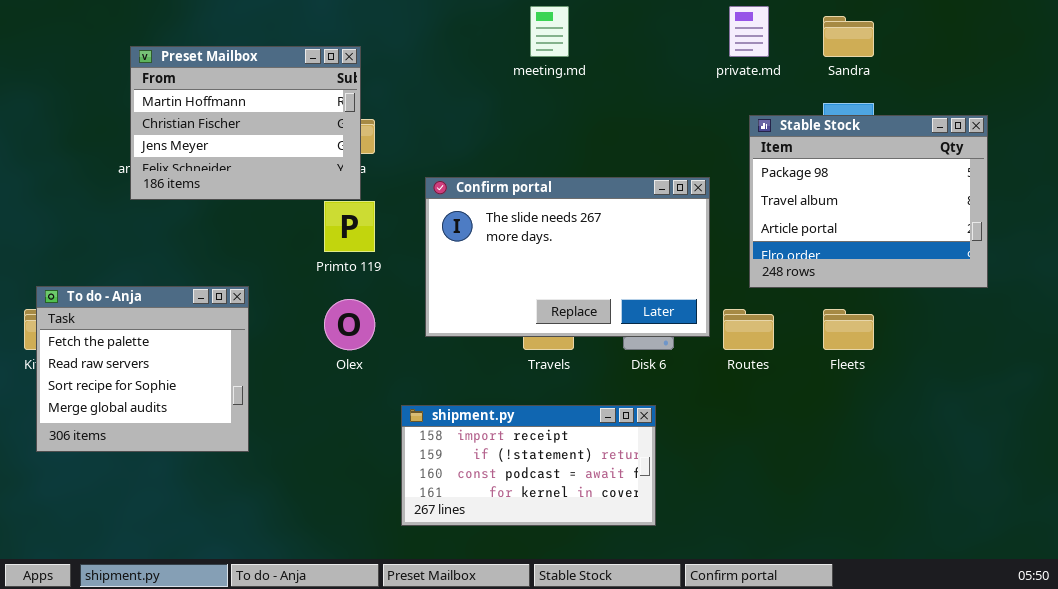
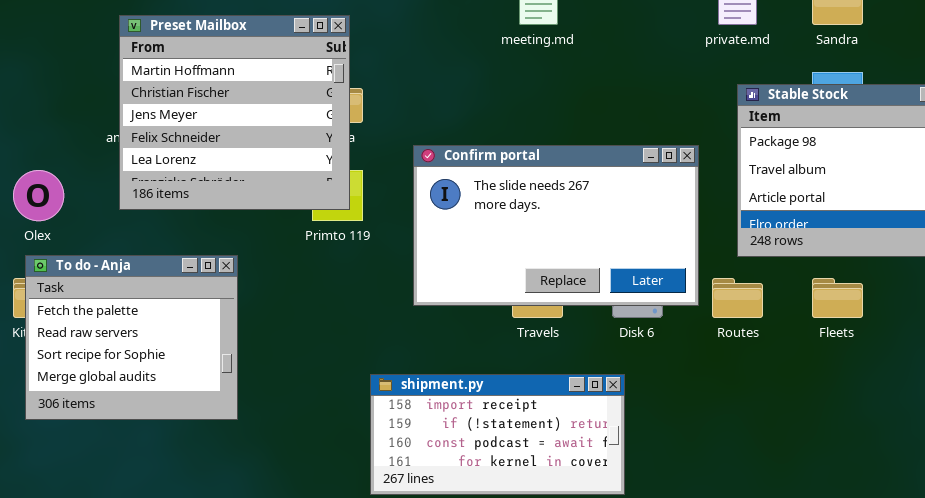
Preset Mailbox: [130,46,361,200] -> [119,15,350,210], resized
Olex: [324,299,375,350] -> [13,170,64,221], moved
shipment.py: [401,405,656,526] -> [370,374,625,495], moved

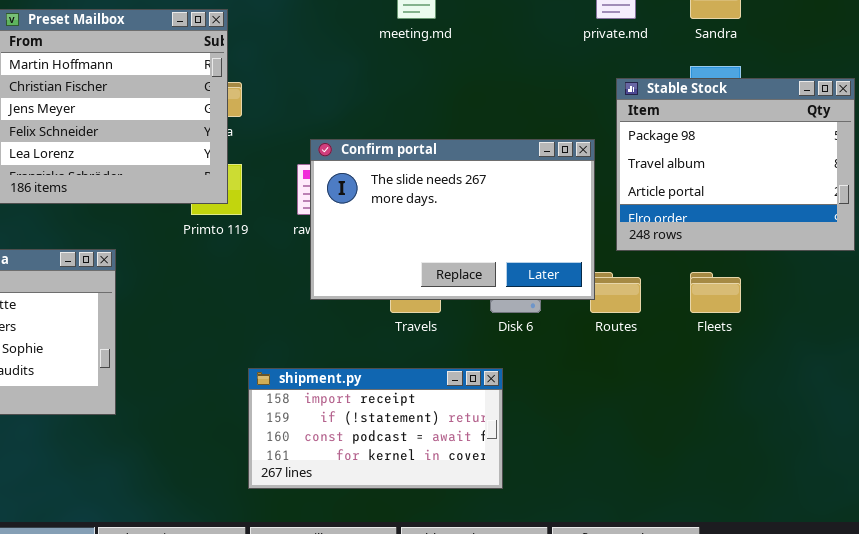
Confirm portal: [413,145,699,306] -> [310,139,595,300], moved

